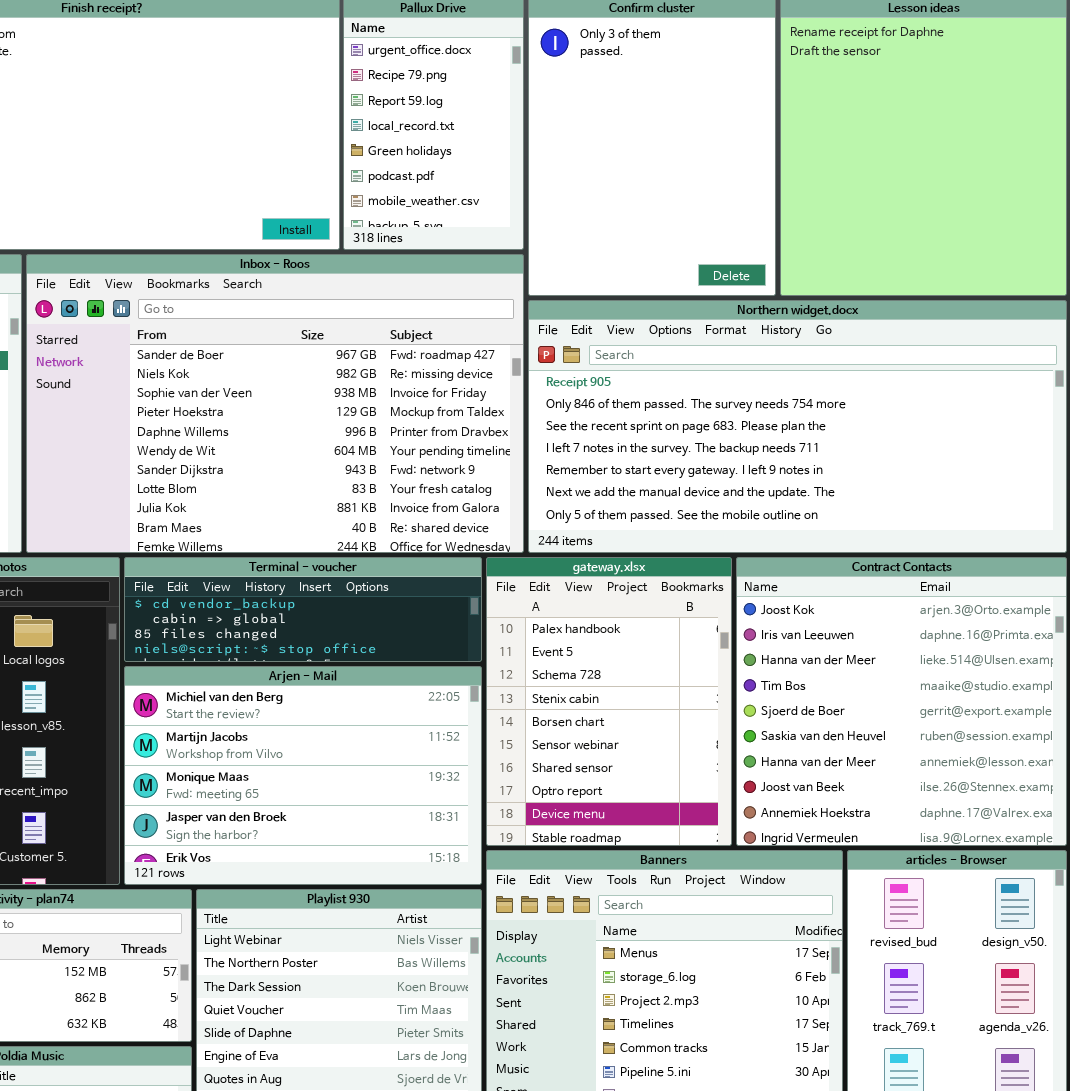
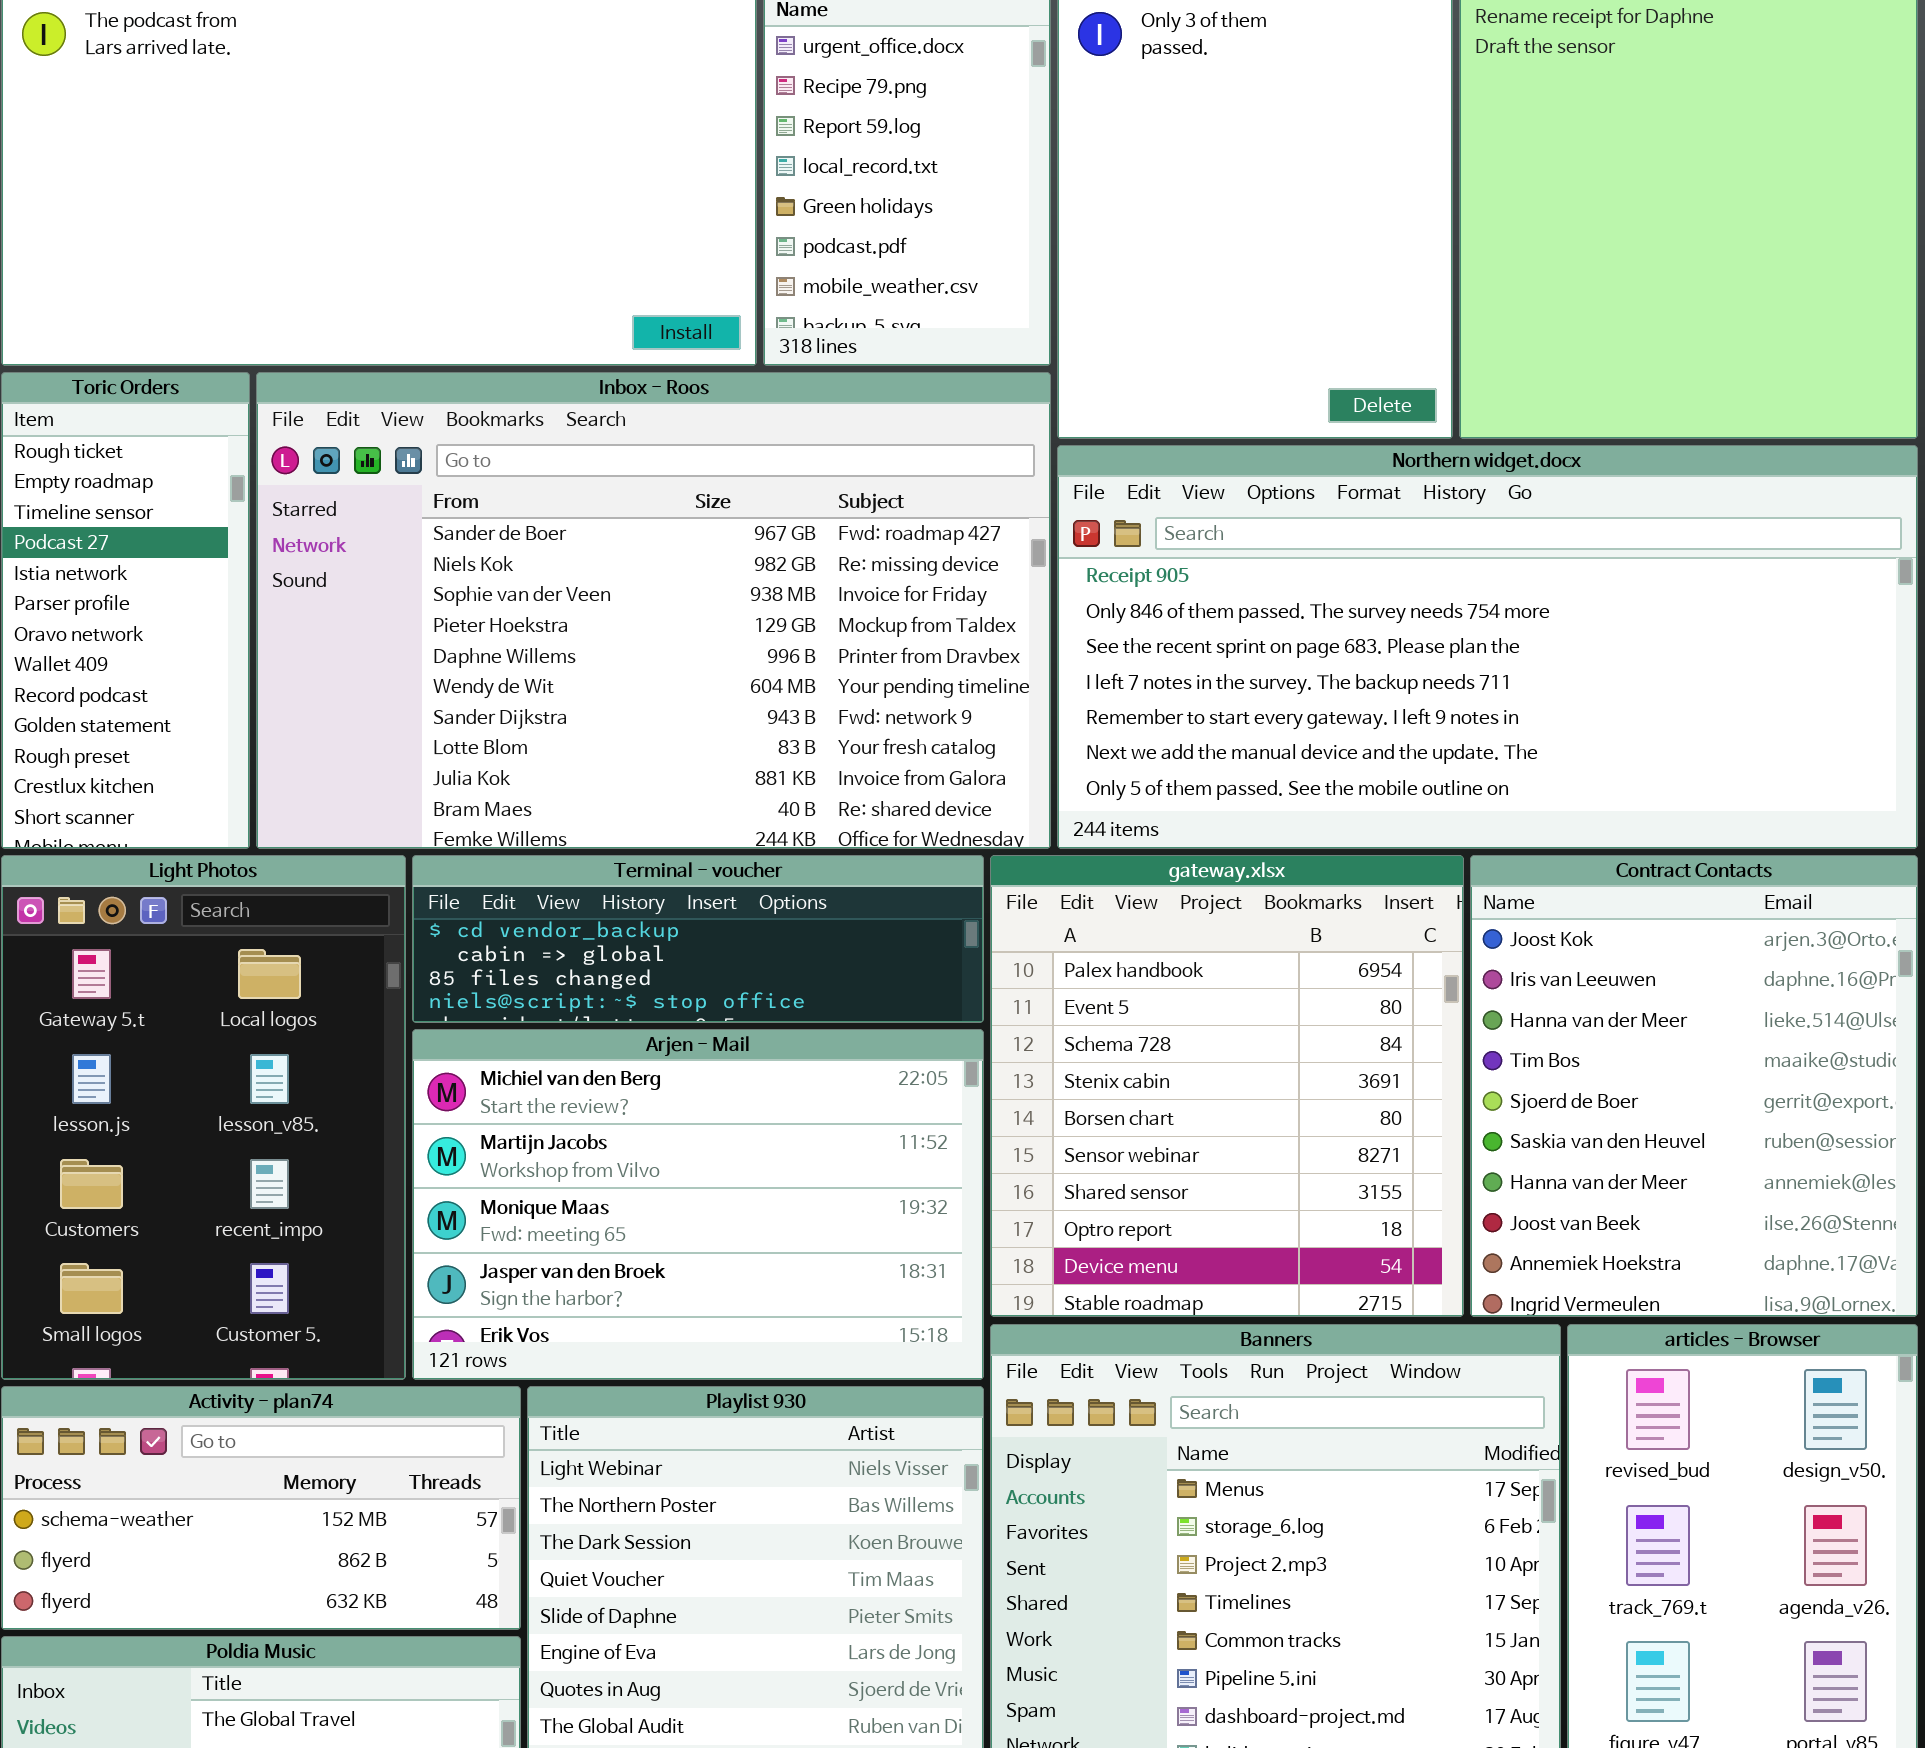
gateway.xlsx: [486,557,732,846] -> [990,855,1464,1317], resized
Contract Contacts: [736,557,1067,846] -> [1470,855,1918,1317], resized

